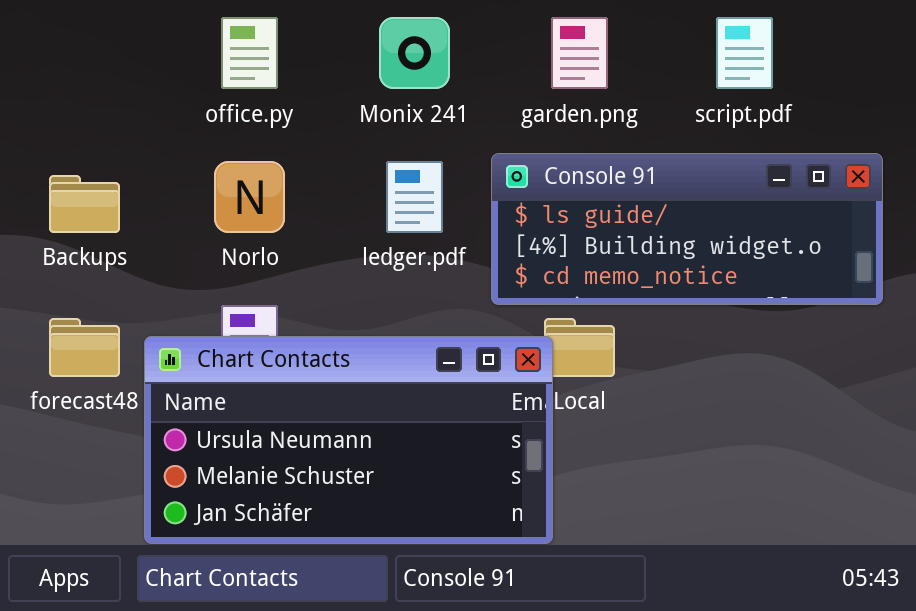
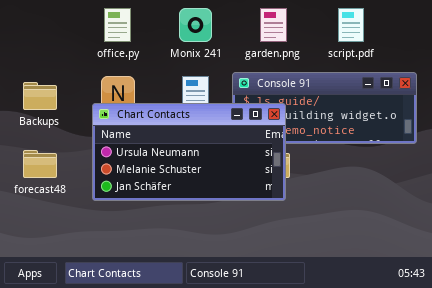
Chart Contacts: [144,336,553,544] -> [92,103,286,201], moved

